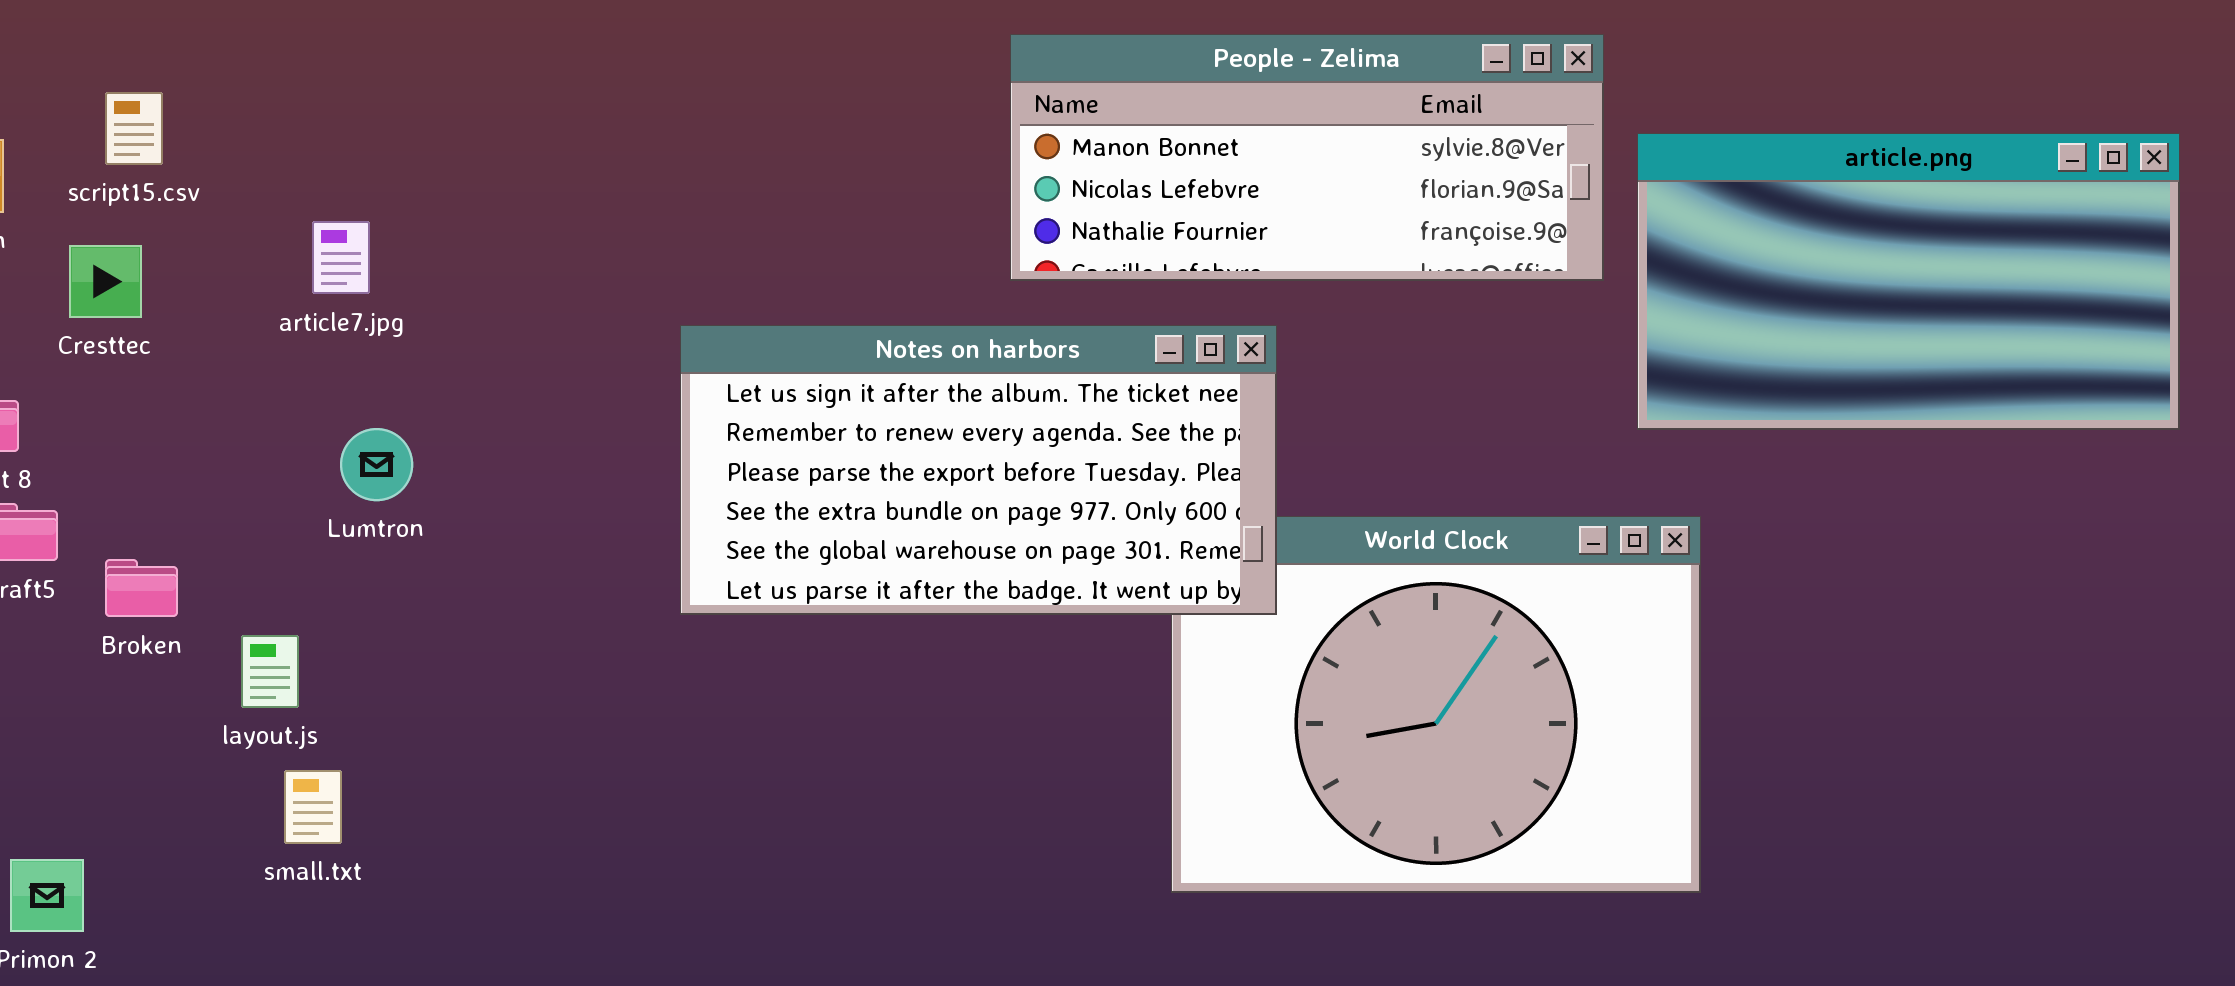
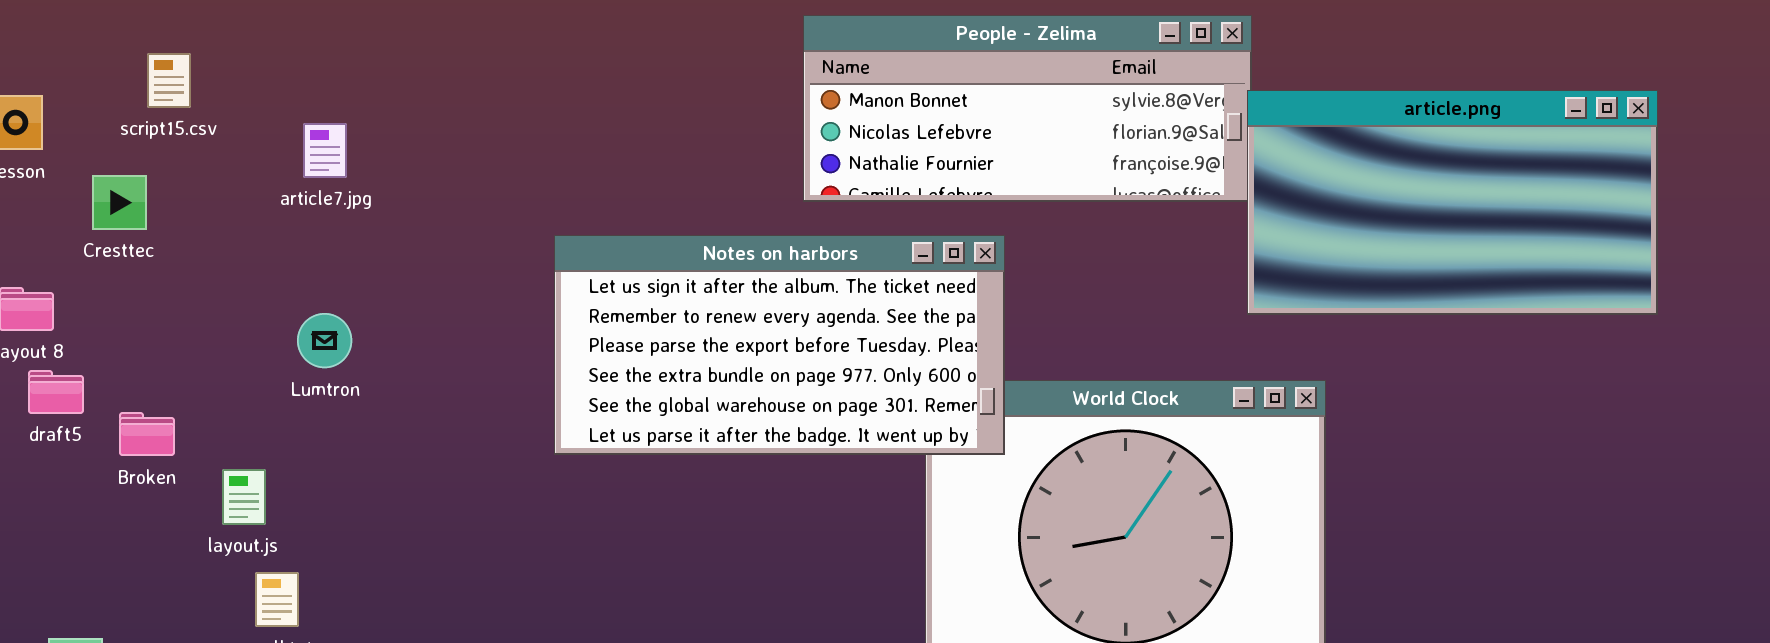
script15.csv: [105,92,163,165] -> [147,53,191,108], moved
article.png: [1637,133,2180,430] -> [1247,90,1658,315], moved
article7.jpg: [312,221,370,294] -> [303,123,347,178], moved

